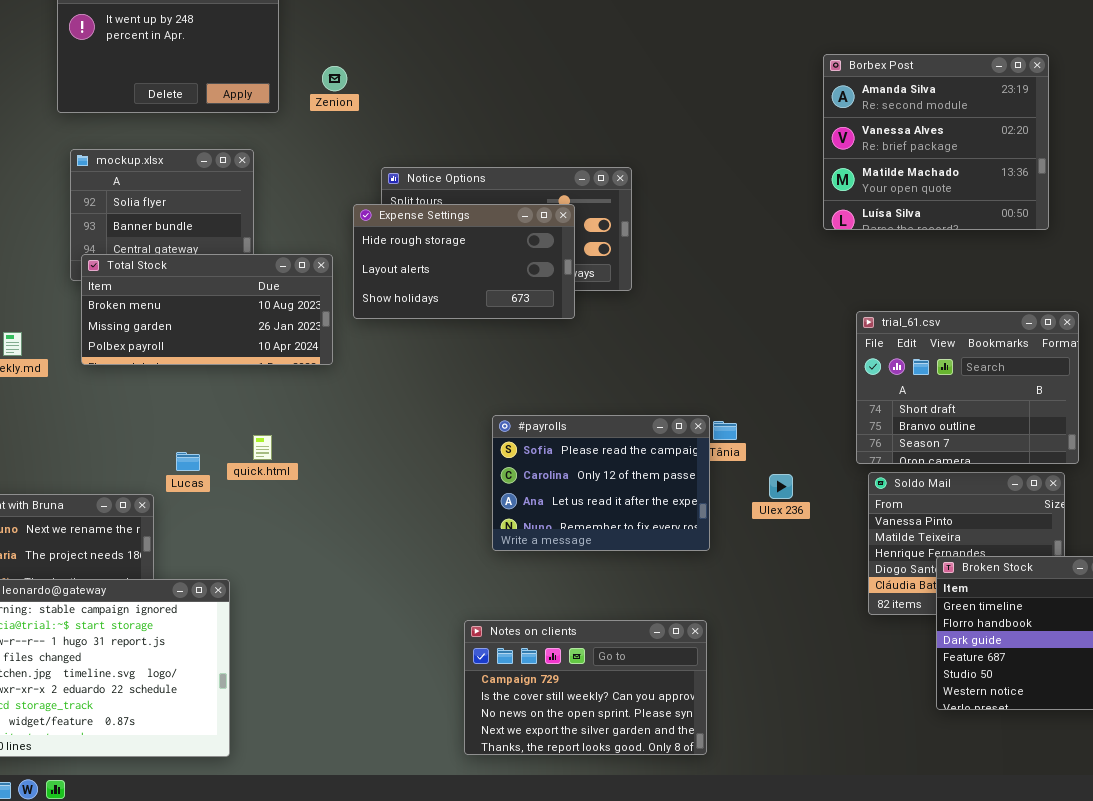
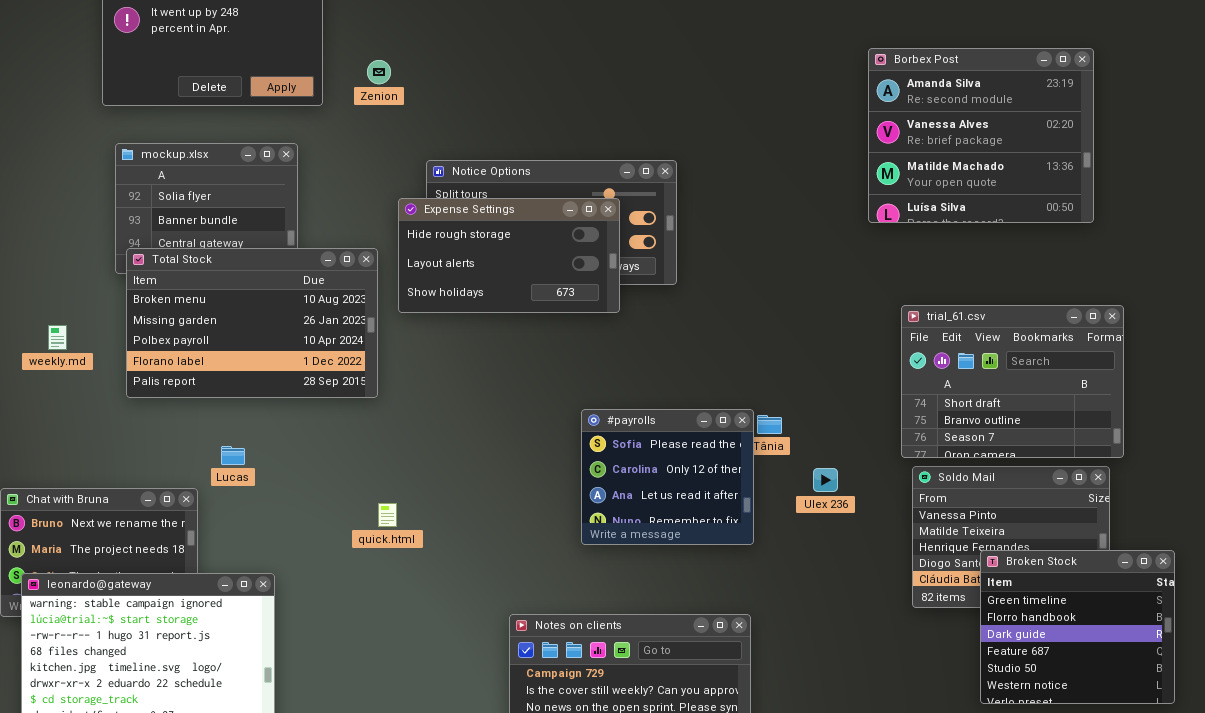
Total Stock: [81,254,333,365] -> [126,248,378,398], resized
#payrolls: [492,415,710,551] -> [581,409,754,545], resized
quick.html: [253,435,272,460] -> [378,503,397,527], moved

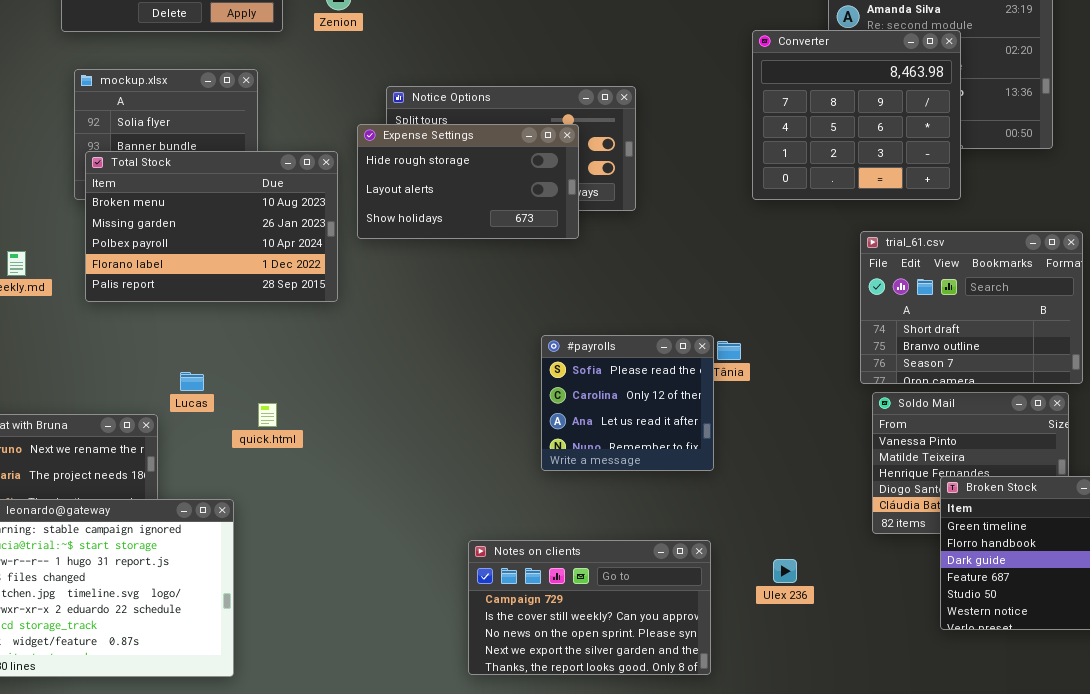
Converter: none -> [752,30,961,200], opened
Total Stock: [126,248,378,398] -> [85,151,338,302], moved
Ulex 236: [813,468,838,492] -> [773,559,797,583], moved
quick.html: [378,503,397,527] -> [258,403,277,427], moved

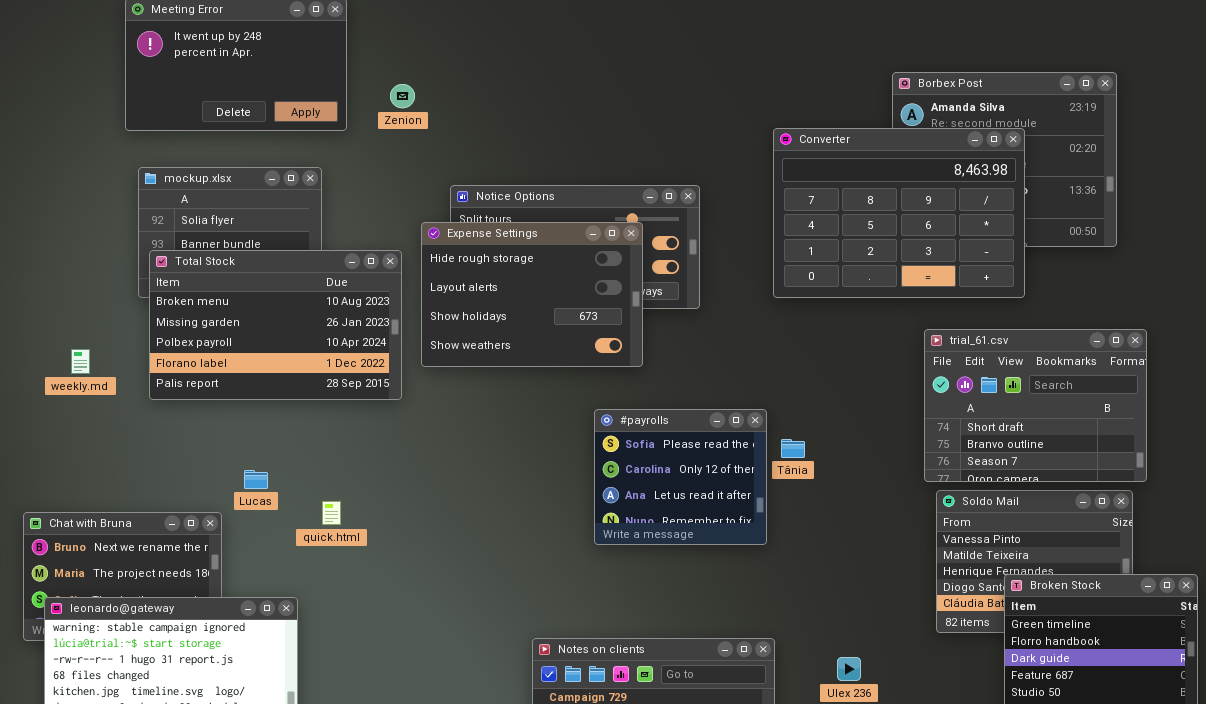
Converter: [752,30,961,200] -> [773,128,1025,298], resized
Expense Settings: [357,124,579,239] -> [421,222,643,367], resized
#payrolls: [541,335,714,471] -> [594,409,767,545], moved

